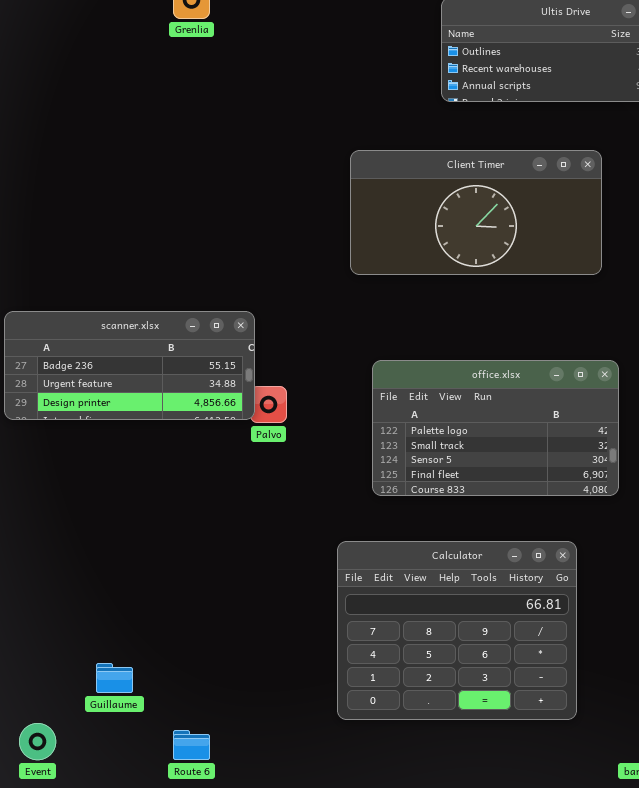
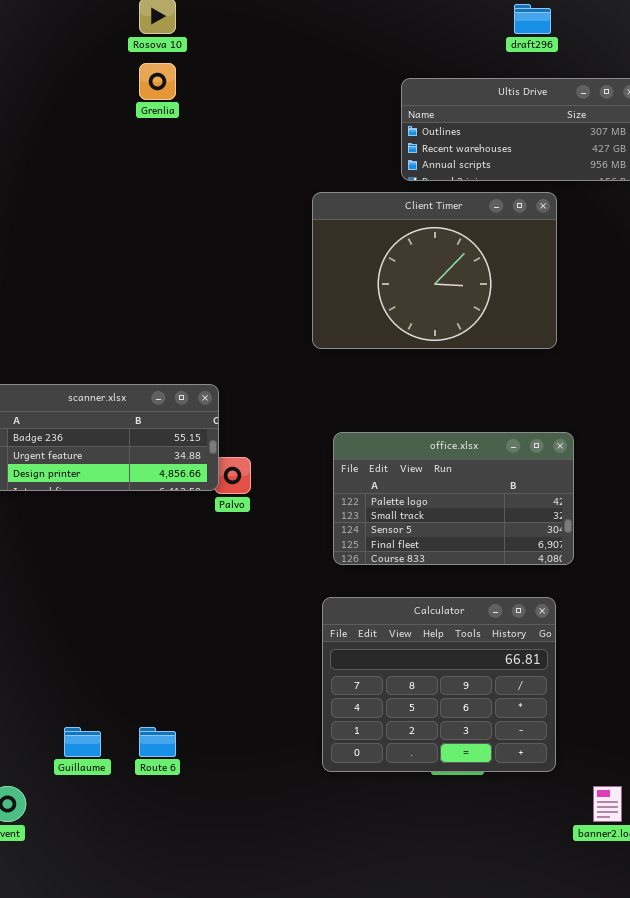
Client Timer: [350,150,602,275] -> [312,192,557,349], resized
Calculator: [337,541,577,720] -> [322,597,556,772], moved
Route 6: [173,730,210,760] -> [139,727,176,757], moved

